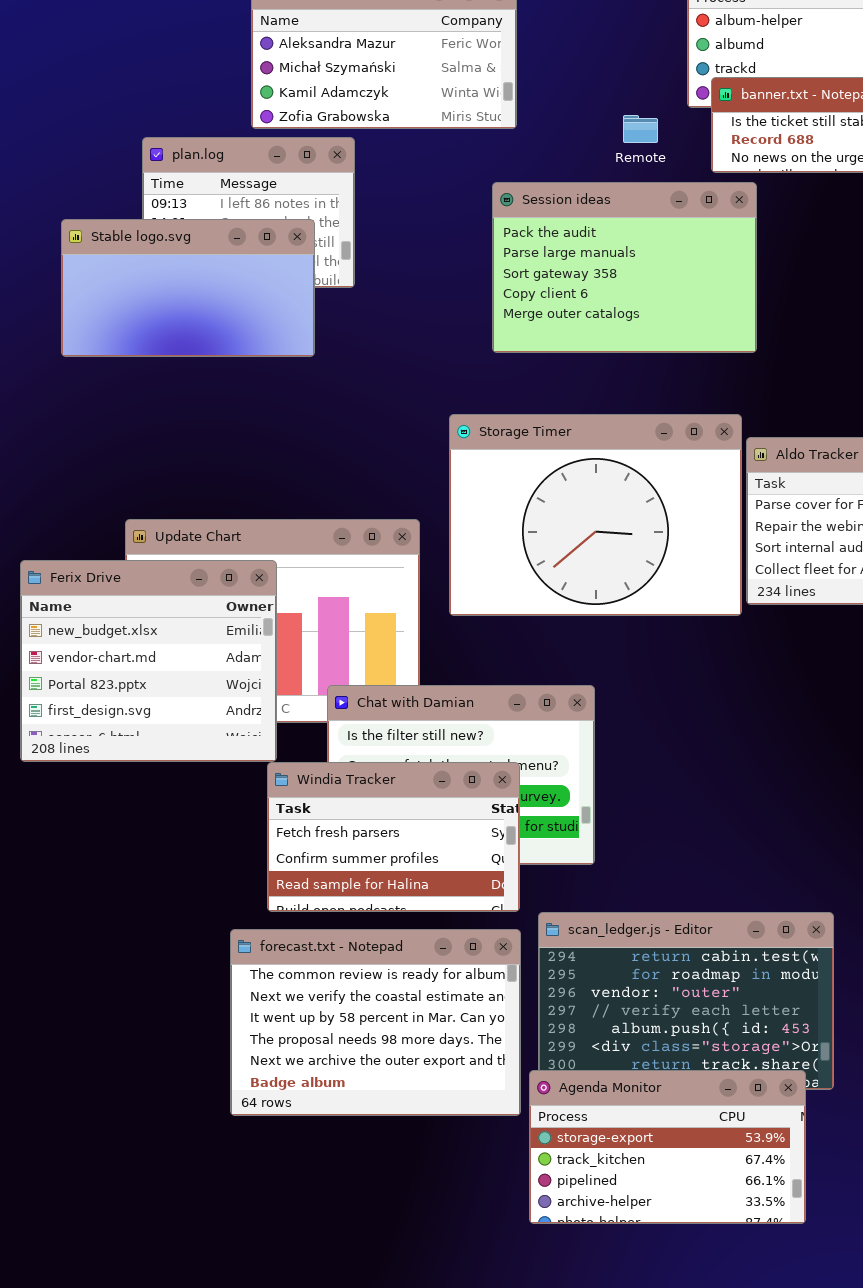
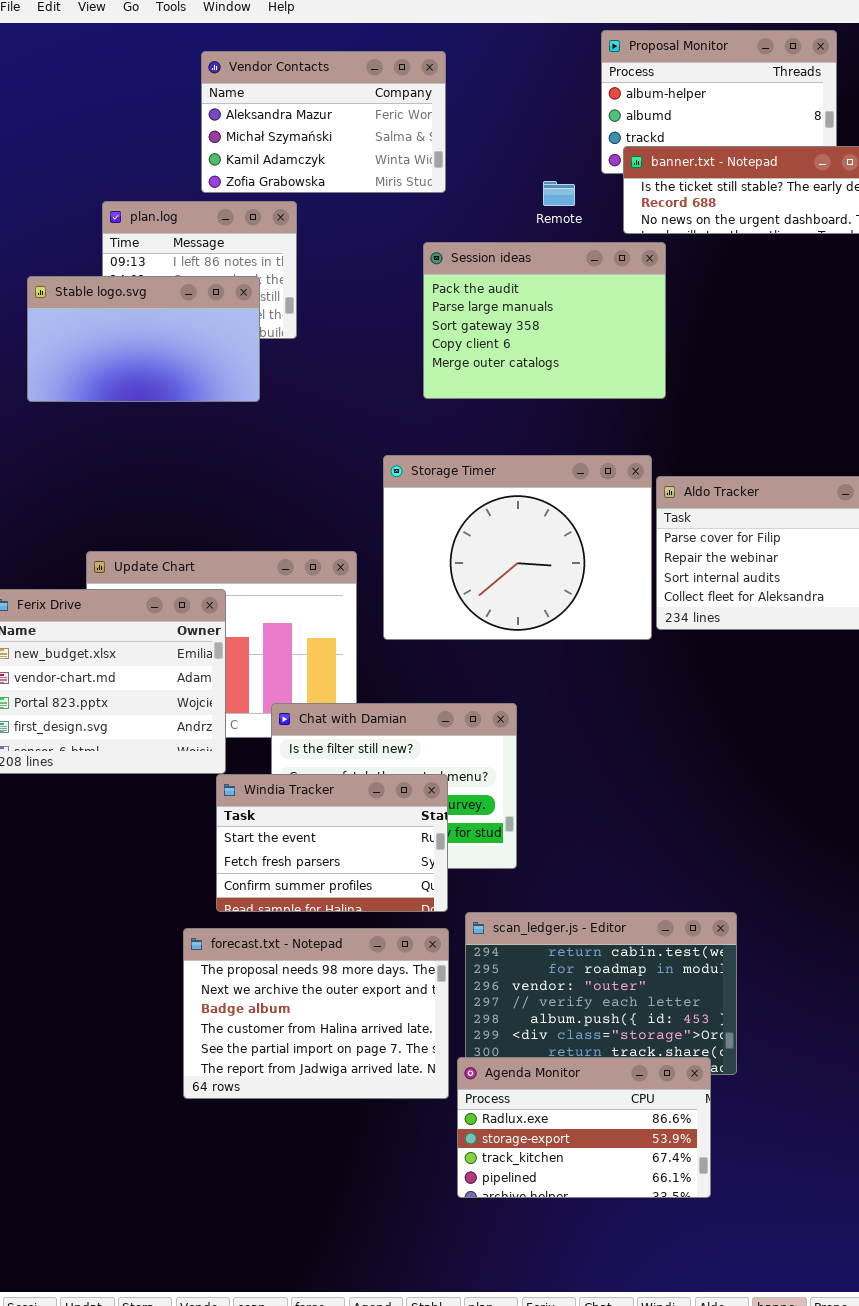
Windia Tracker: [267,762,520,912] -> [216,774,448,912], scrolled up 1 row
forecast.txt - Notepad: [230,929,521,1116] -> [183,928,449,1099], scrolled down 3 rows
Agenda Monitor: [529,1070,806,1224] -> [457,1057,711,1198], scrolled up 1 row

